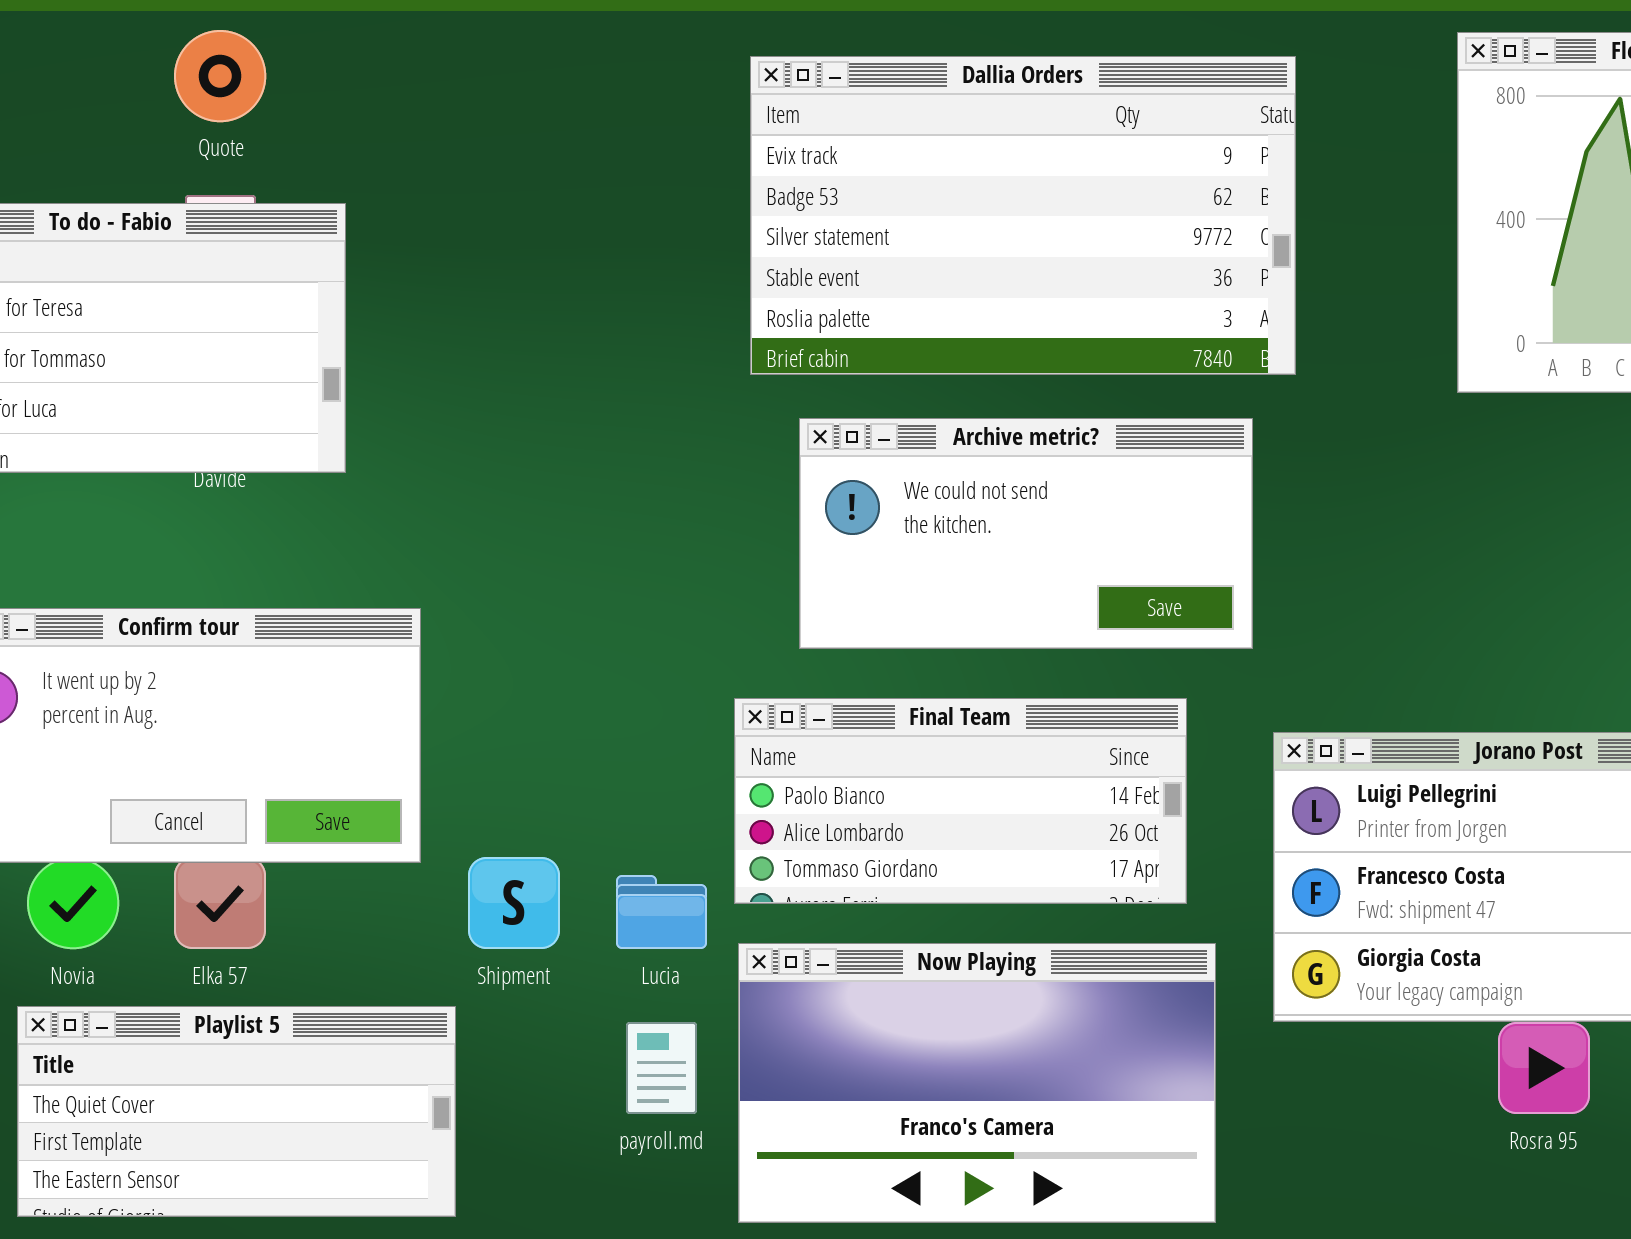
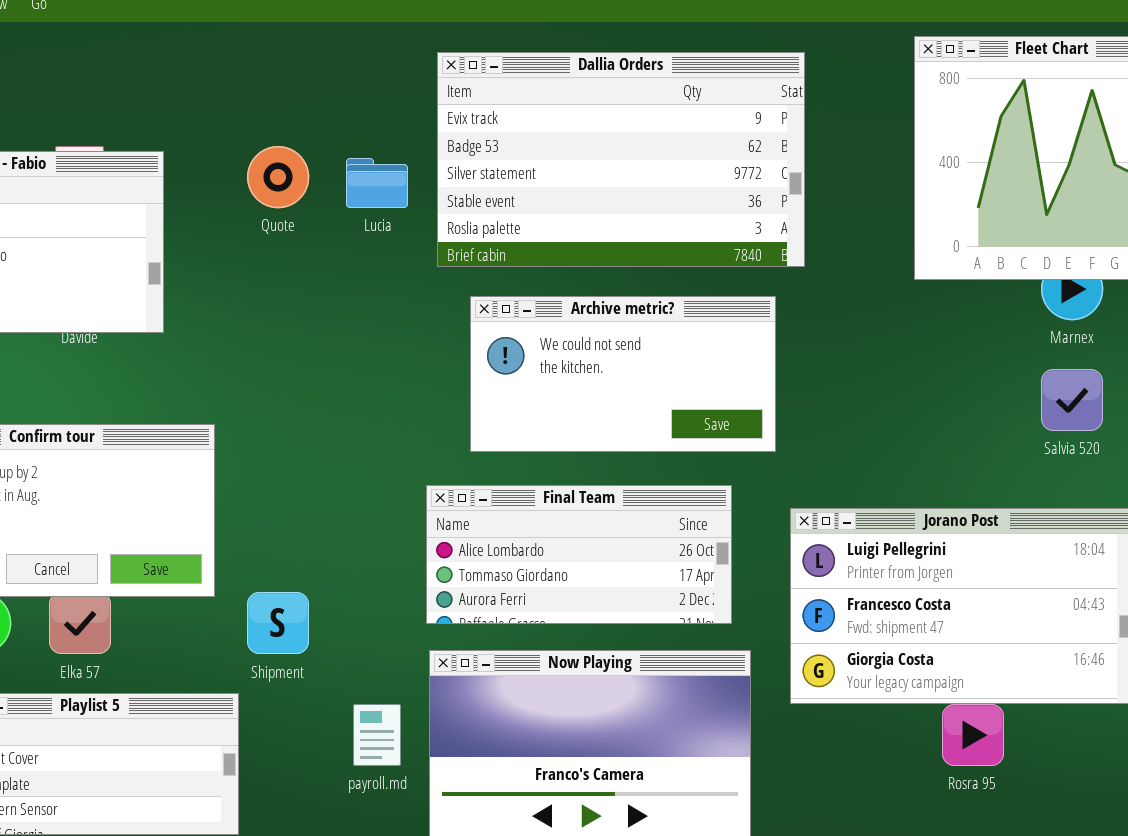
Quote: [174,30,266,122] -> [247,146,309,208], moved
Final Team: [734,698,1187,904] -> [426,485,732,624], scrolled down 1 row
Lucia: [616,875,707,949] -> [346,158,408,208], moved

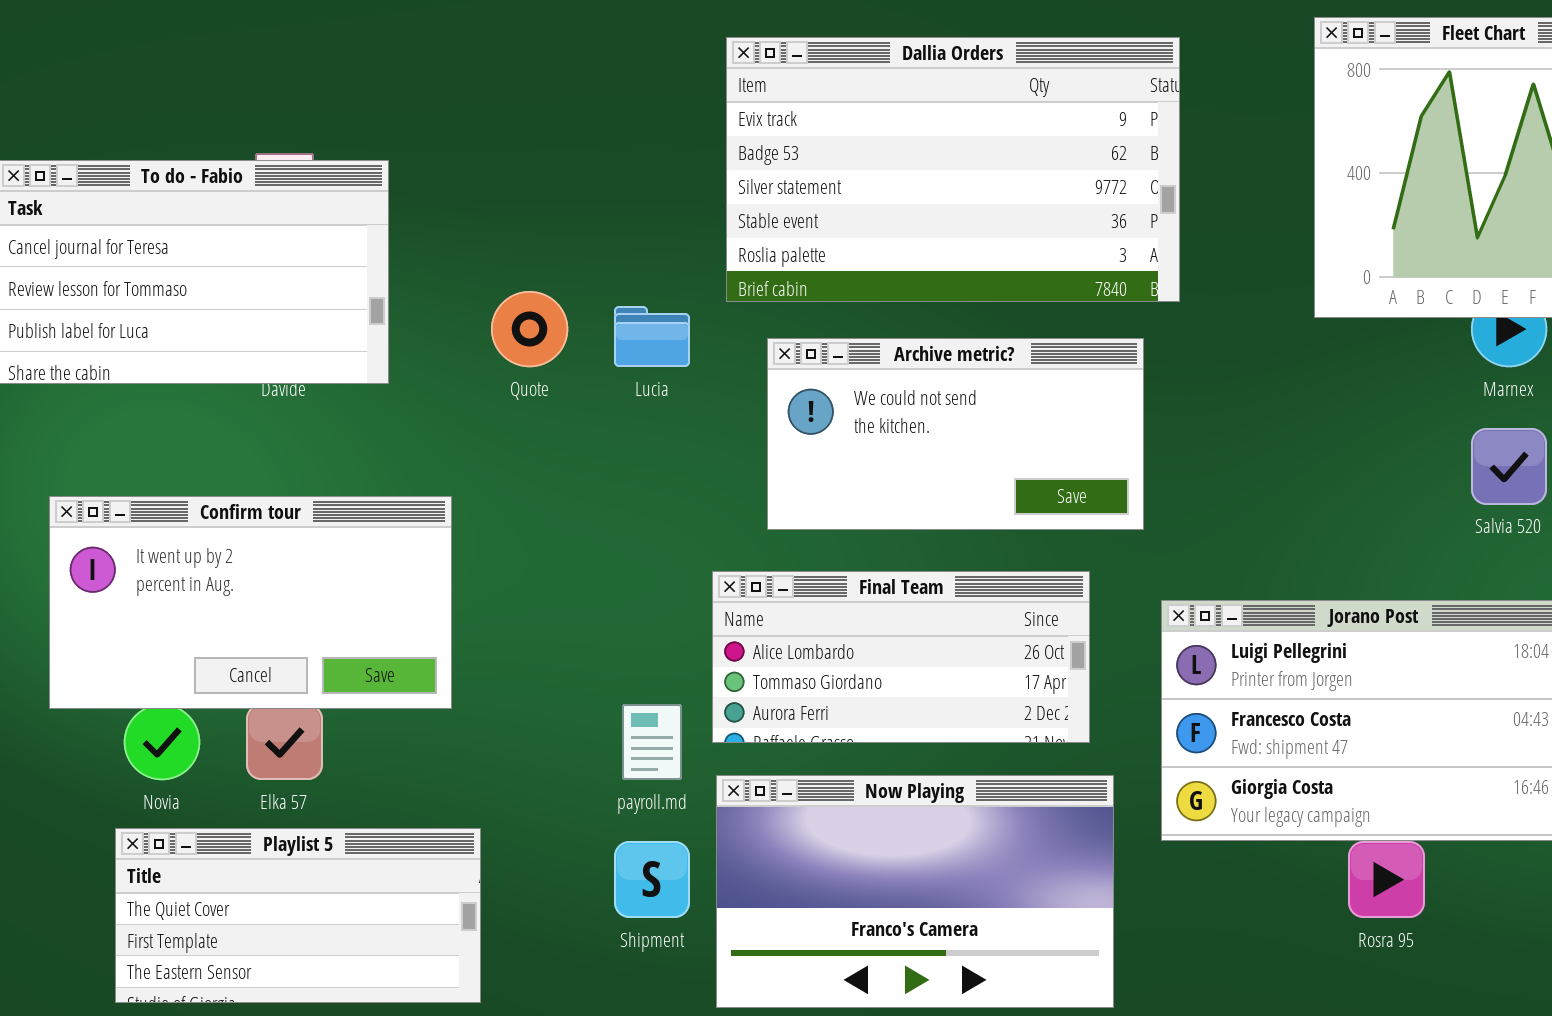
Quote: [247,146,309,208] -> [491,291,568,367], moved
Lucia: [346,158,408,208] -> [614,306,690,367], moved
Shipment: [247,592,309,654] -> [614,841,690,918], moved
payroll.md: [353,704,401,766] -> [622,704,682,780], moved

